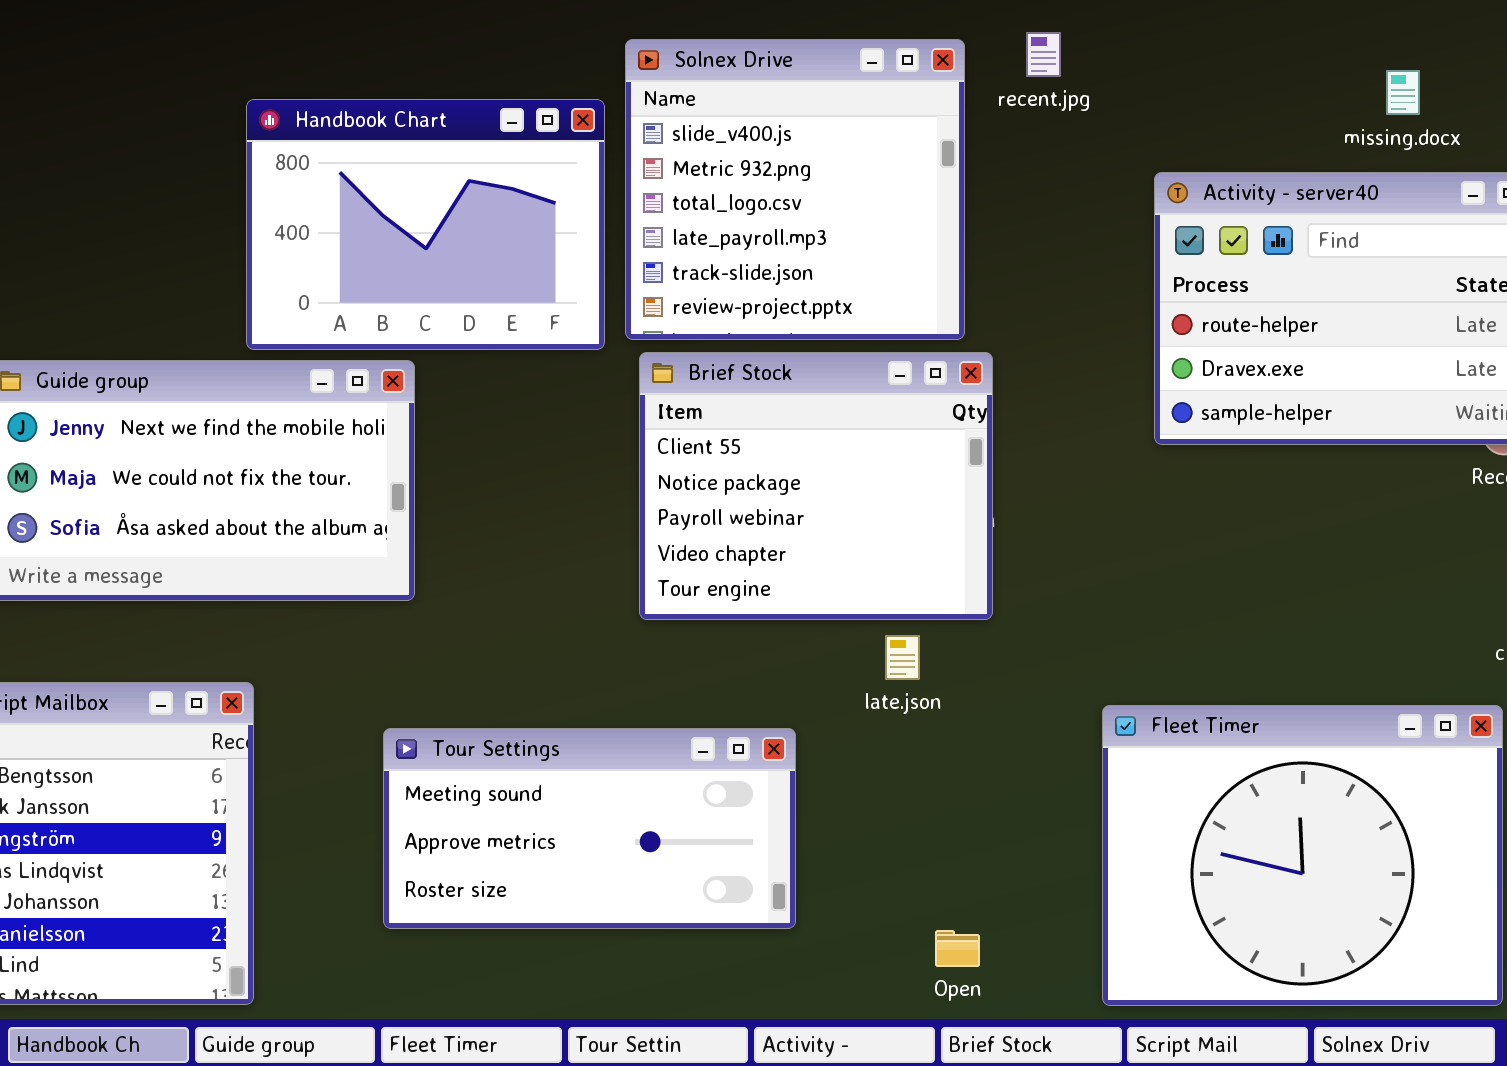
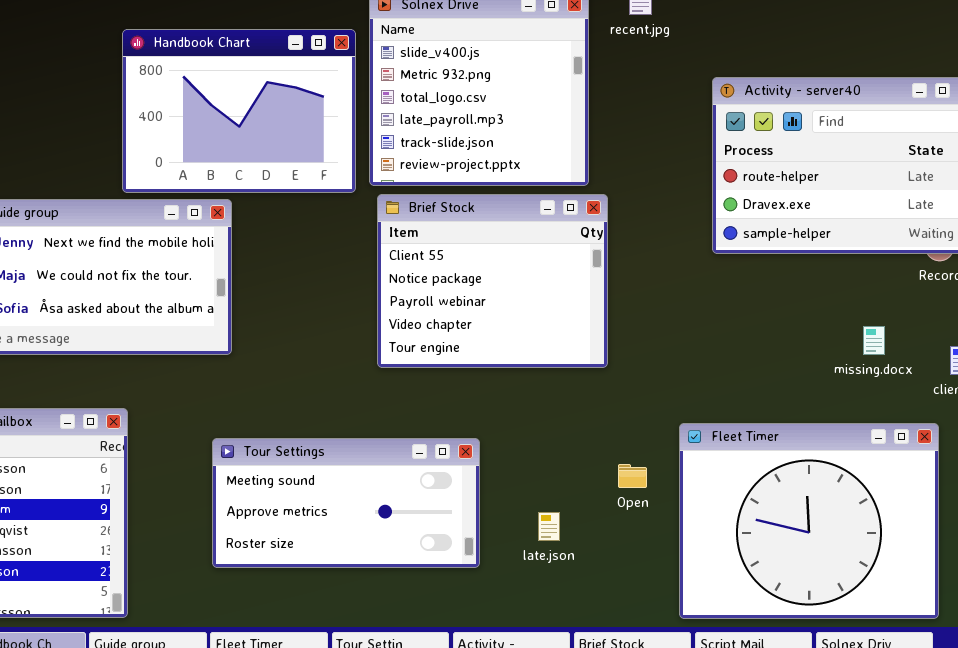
missing.docx: [1386,70,1420,115] -> [863,326,885,355], moved
late.json: [885,635,920,680] -> [538,512,560,541], moved
Open: [935,930,980,967] -> [618,464,647,488], moved

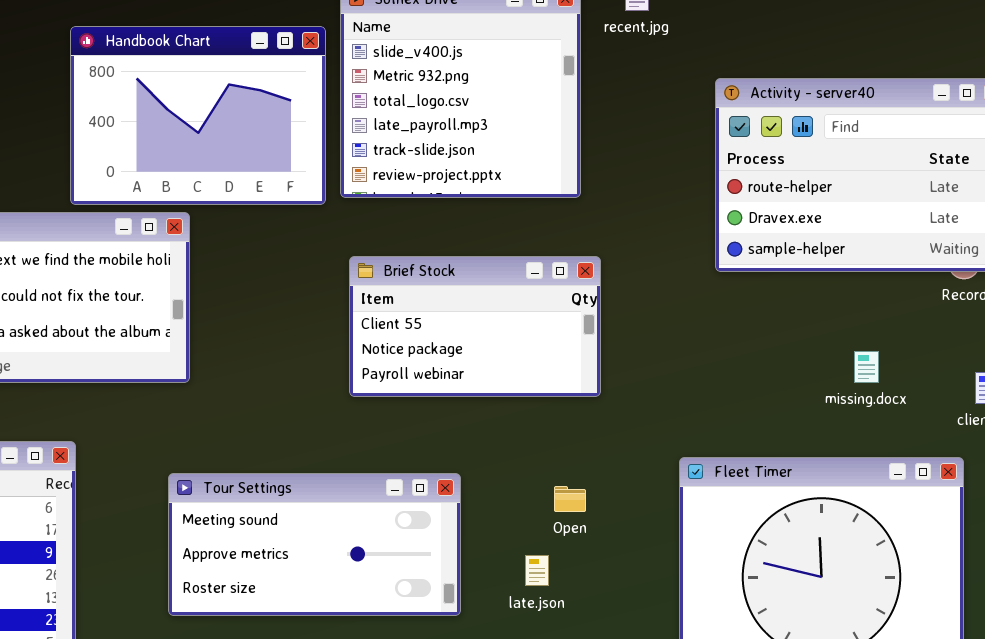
Brief Stock: [377,194,608,368] -> [349,256,601,397], resized
missing.docx: [863,326,885,355] -> [854,351,879,383], moved
Open: [618,464,647,488] -> [554,486,586,512], moved

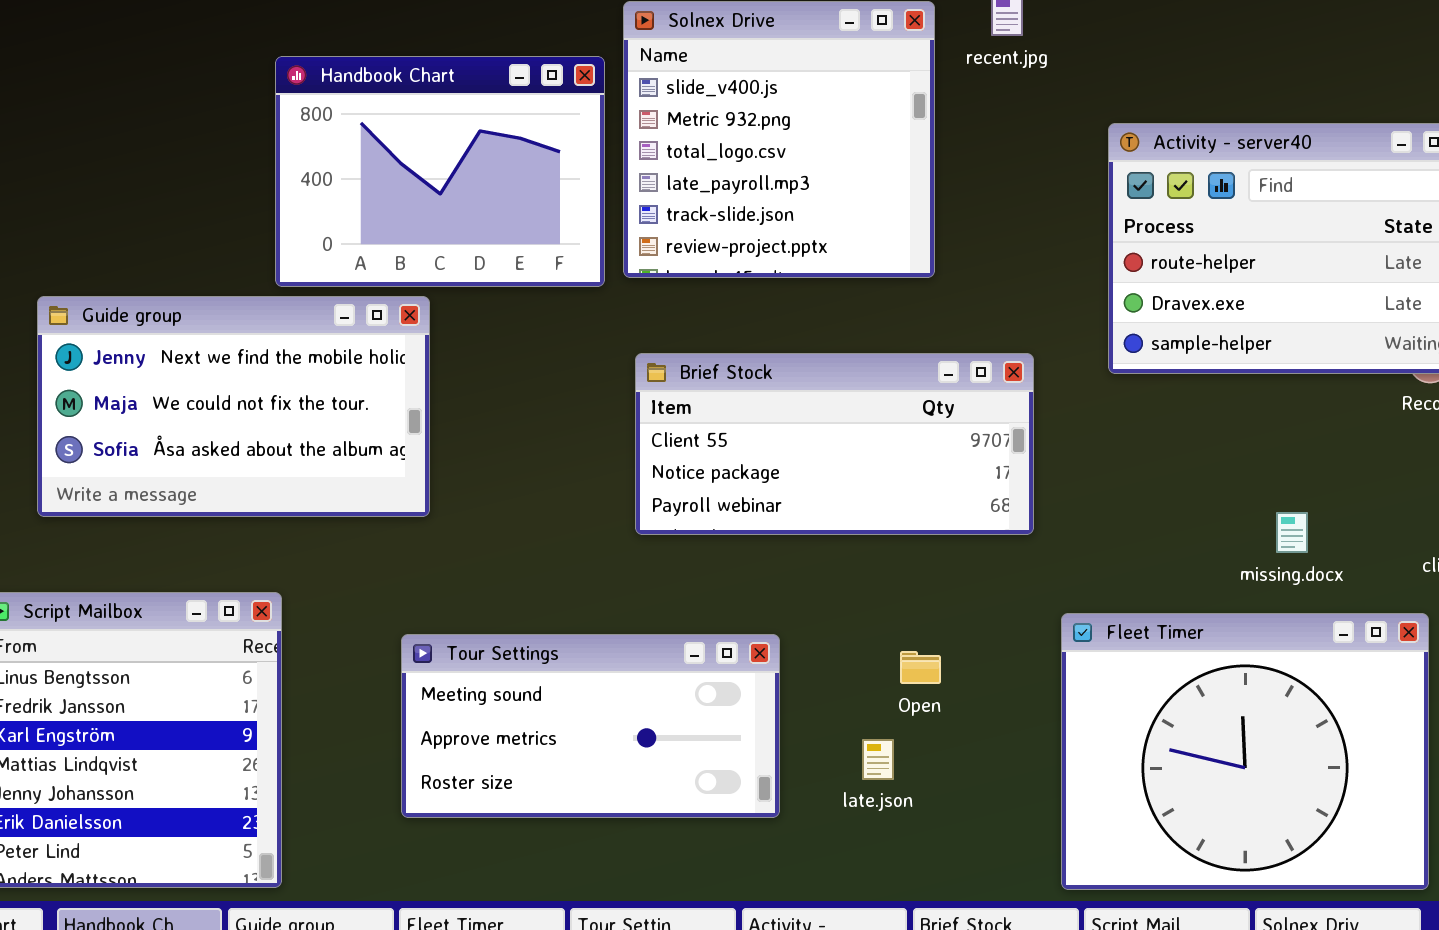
Brief Stock: [349,256,601,397] -> [635,353,1034,535], resized
missing.docx: [854,351,879,383] -> [1276,512,1308,553], moved

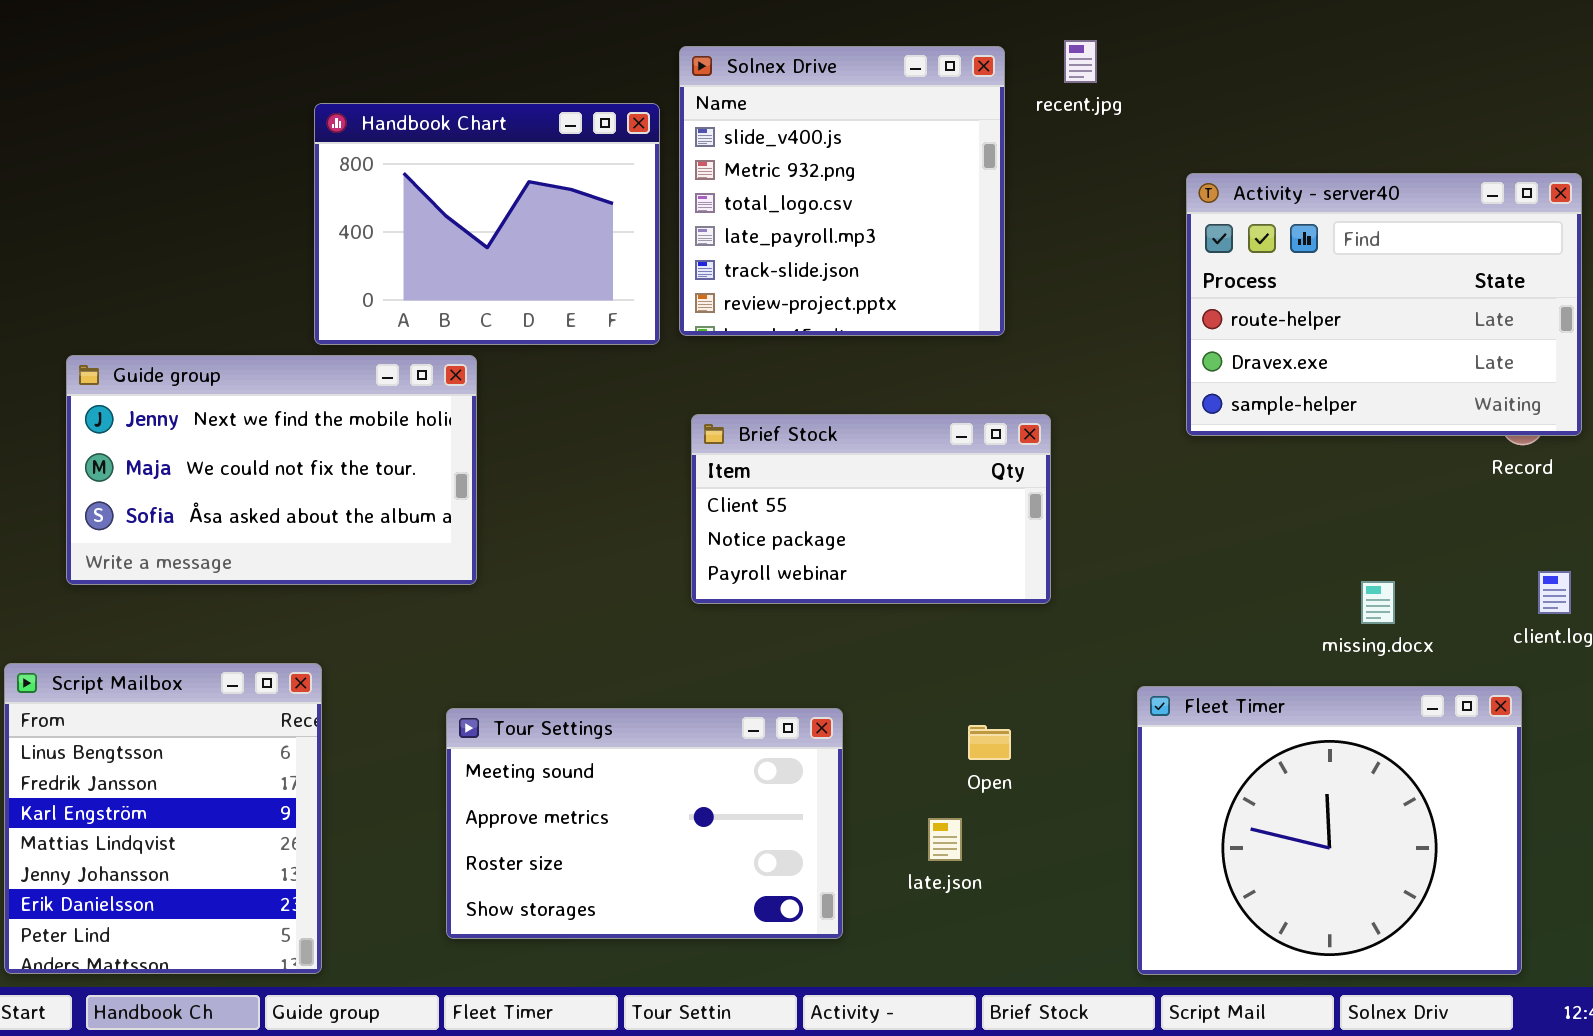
Brief Stock: [635,353,1034,535] -> [691,414,1051,604], resized
Tour Settings: [401,634,780,818] -> [446,708,843,939], resized

